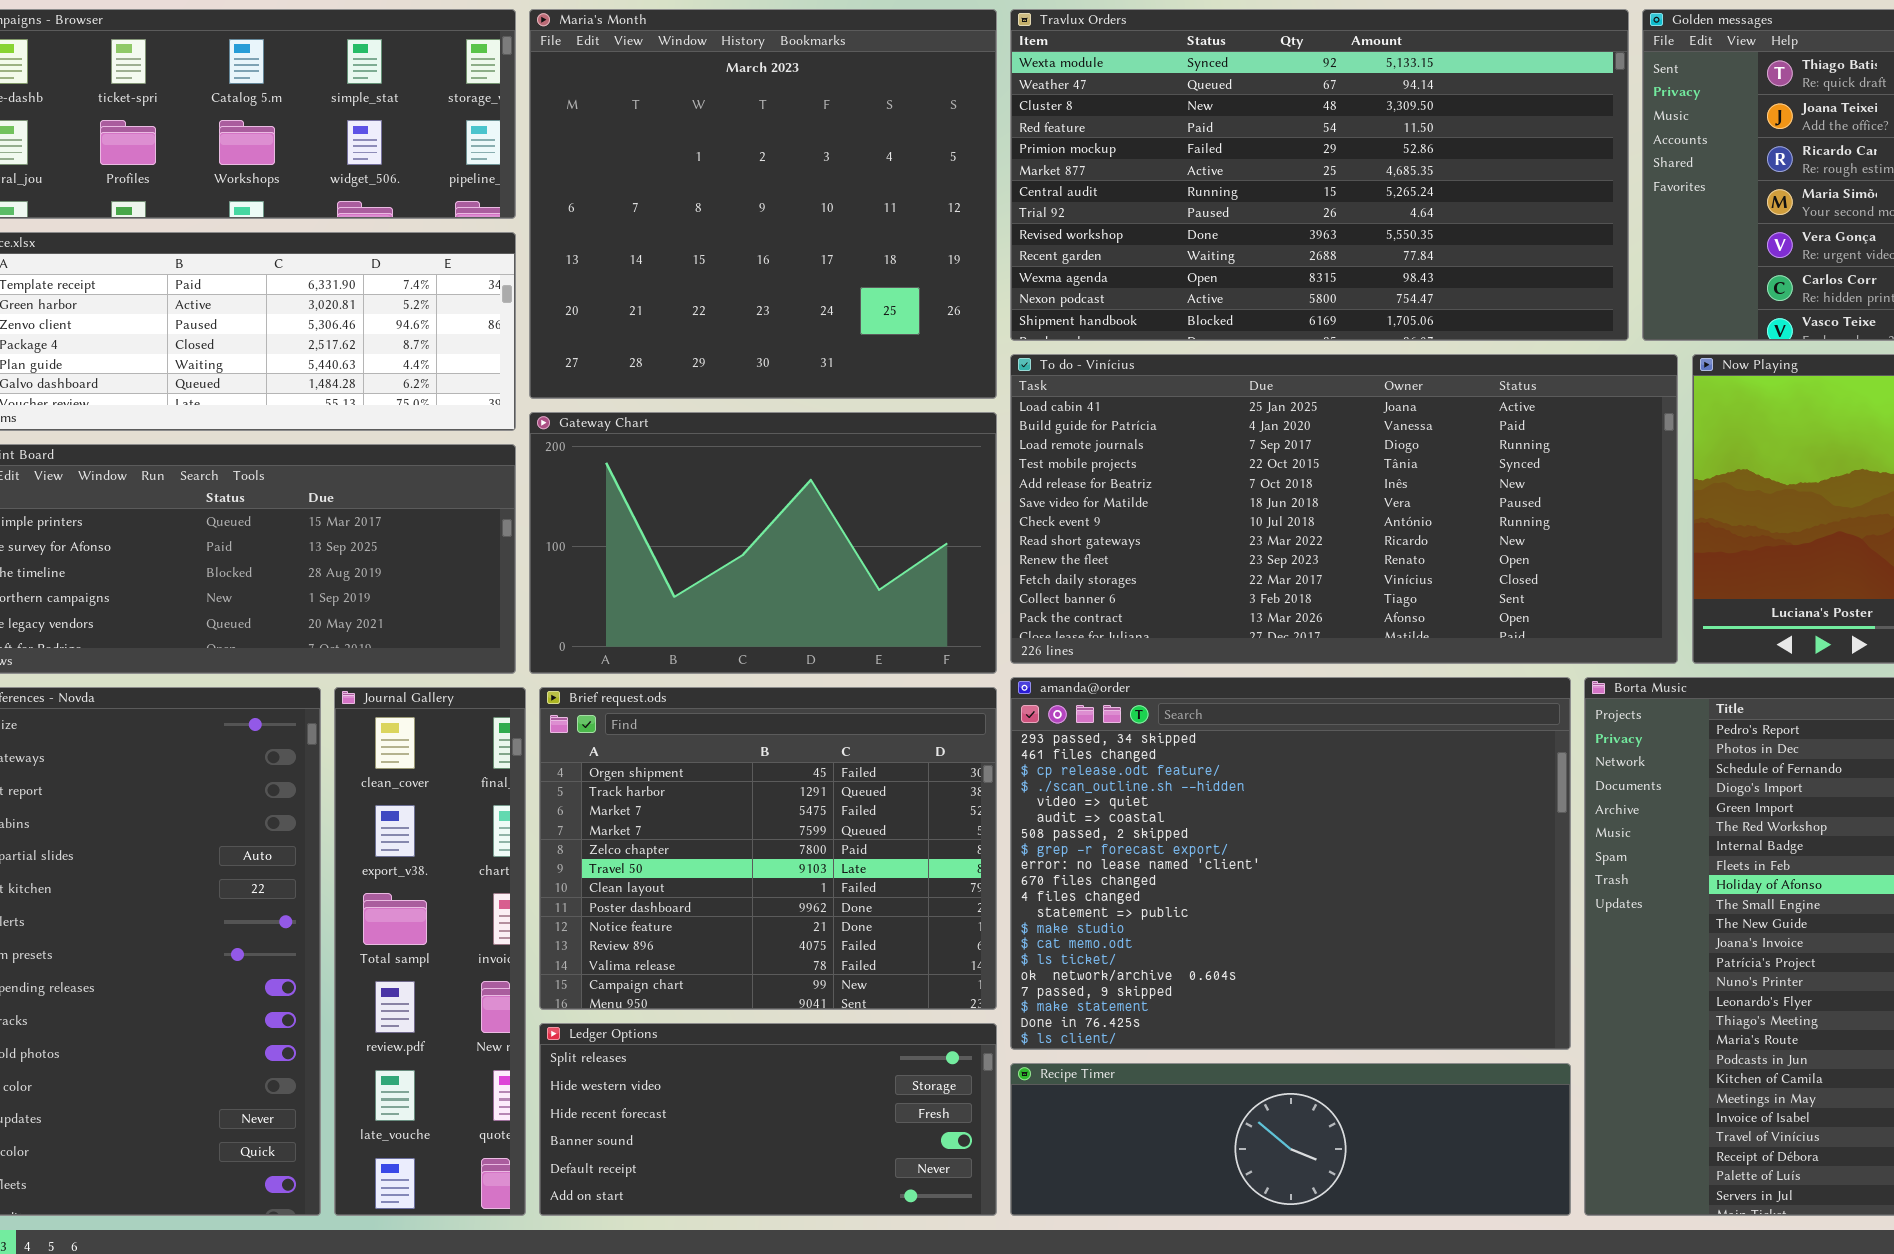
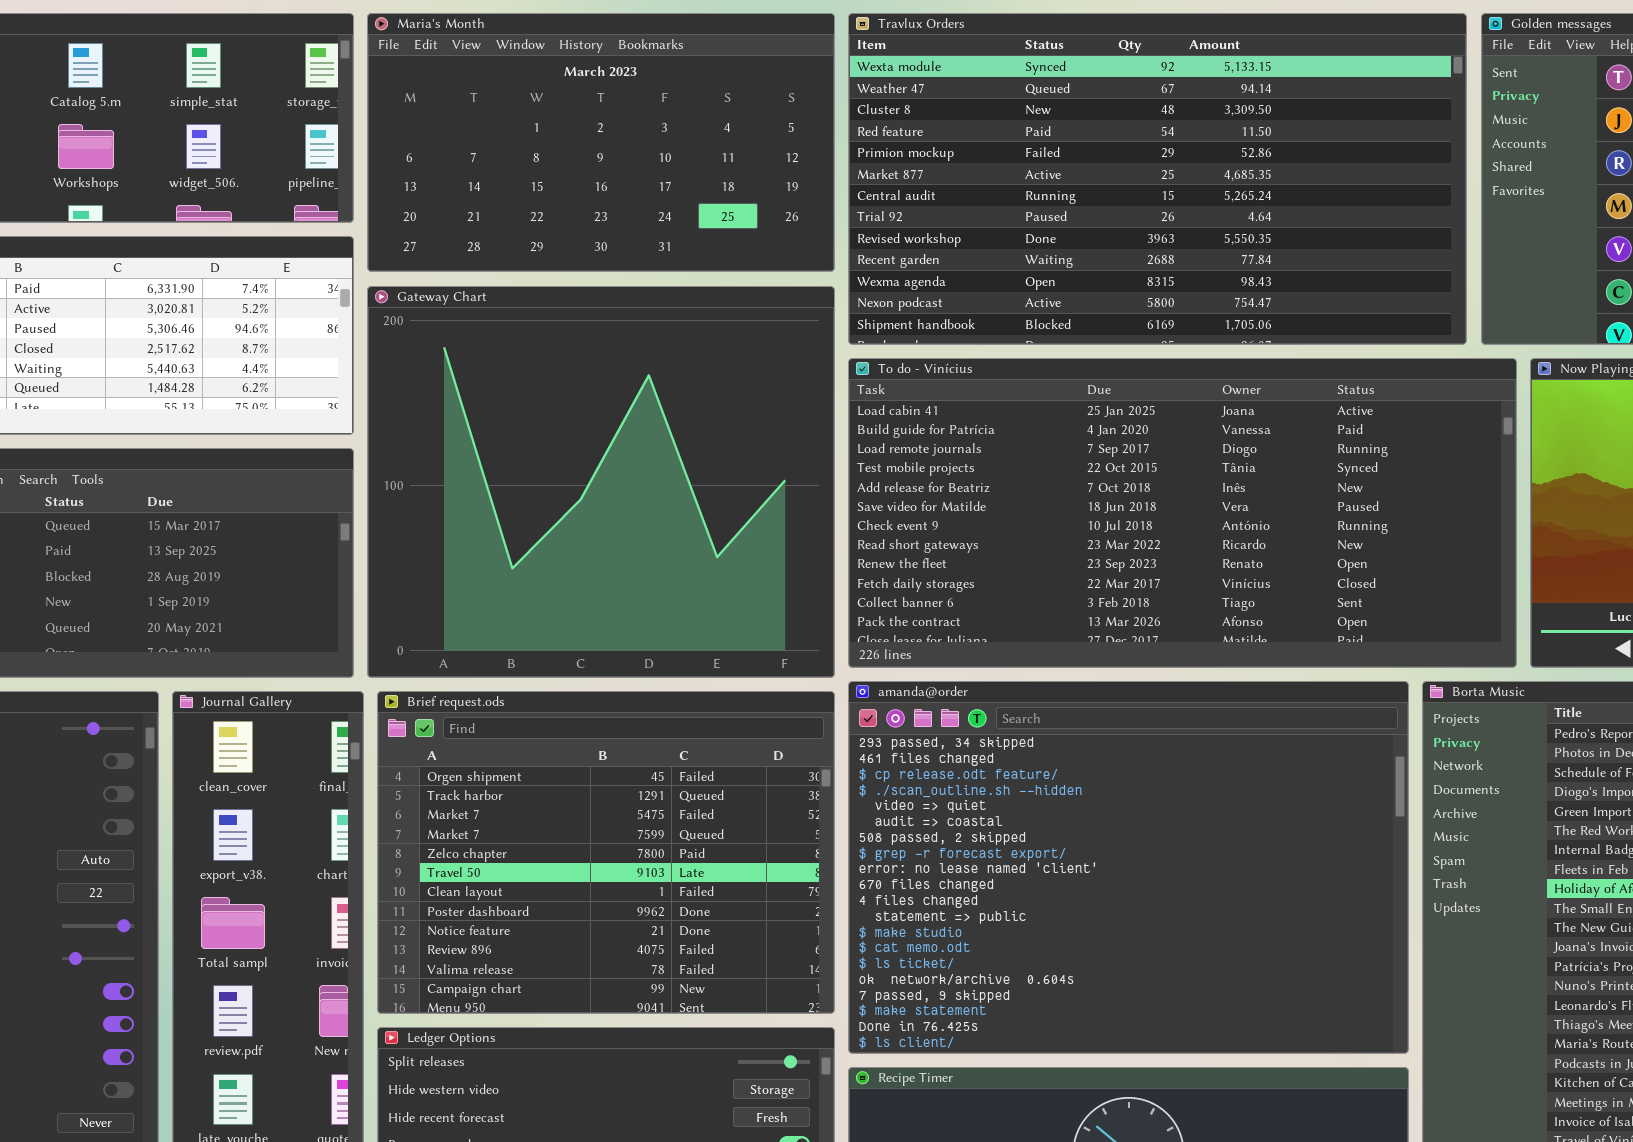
Maria's Month: [529,9,997,399] -> [367,13,835,272], resized
Gateway Chart: [529,412,997,674] -> [367,286,835,678], resized

